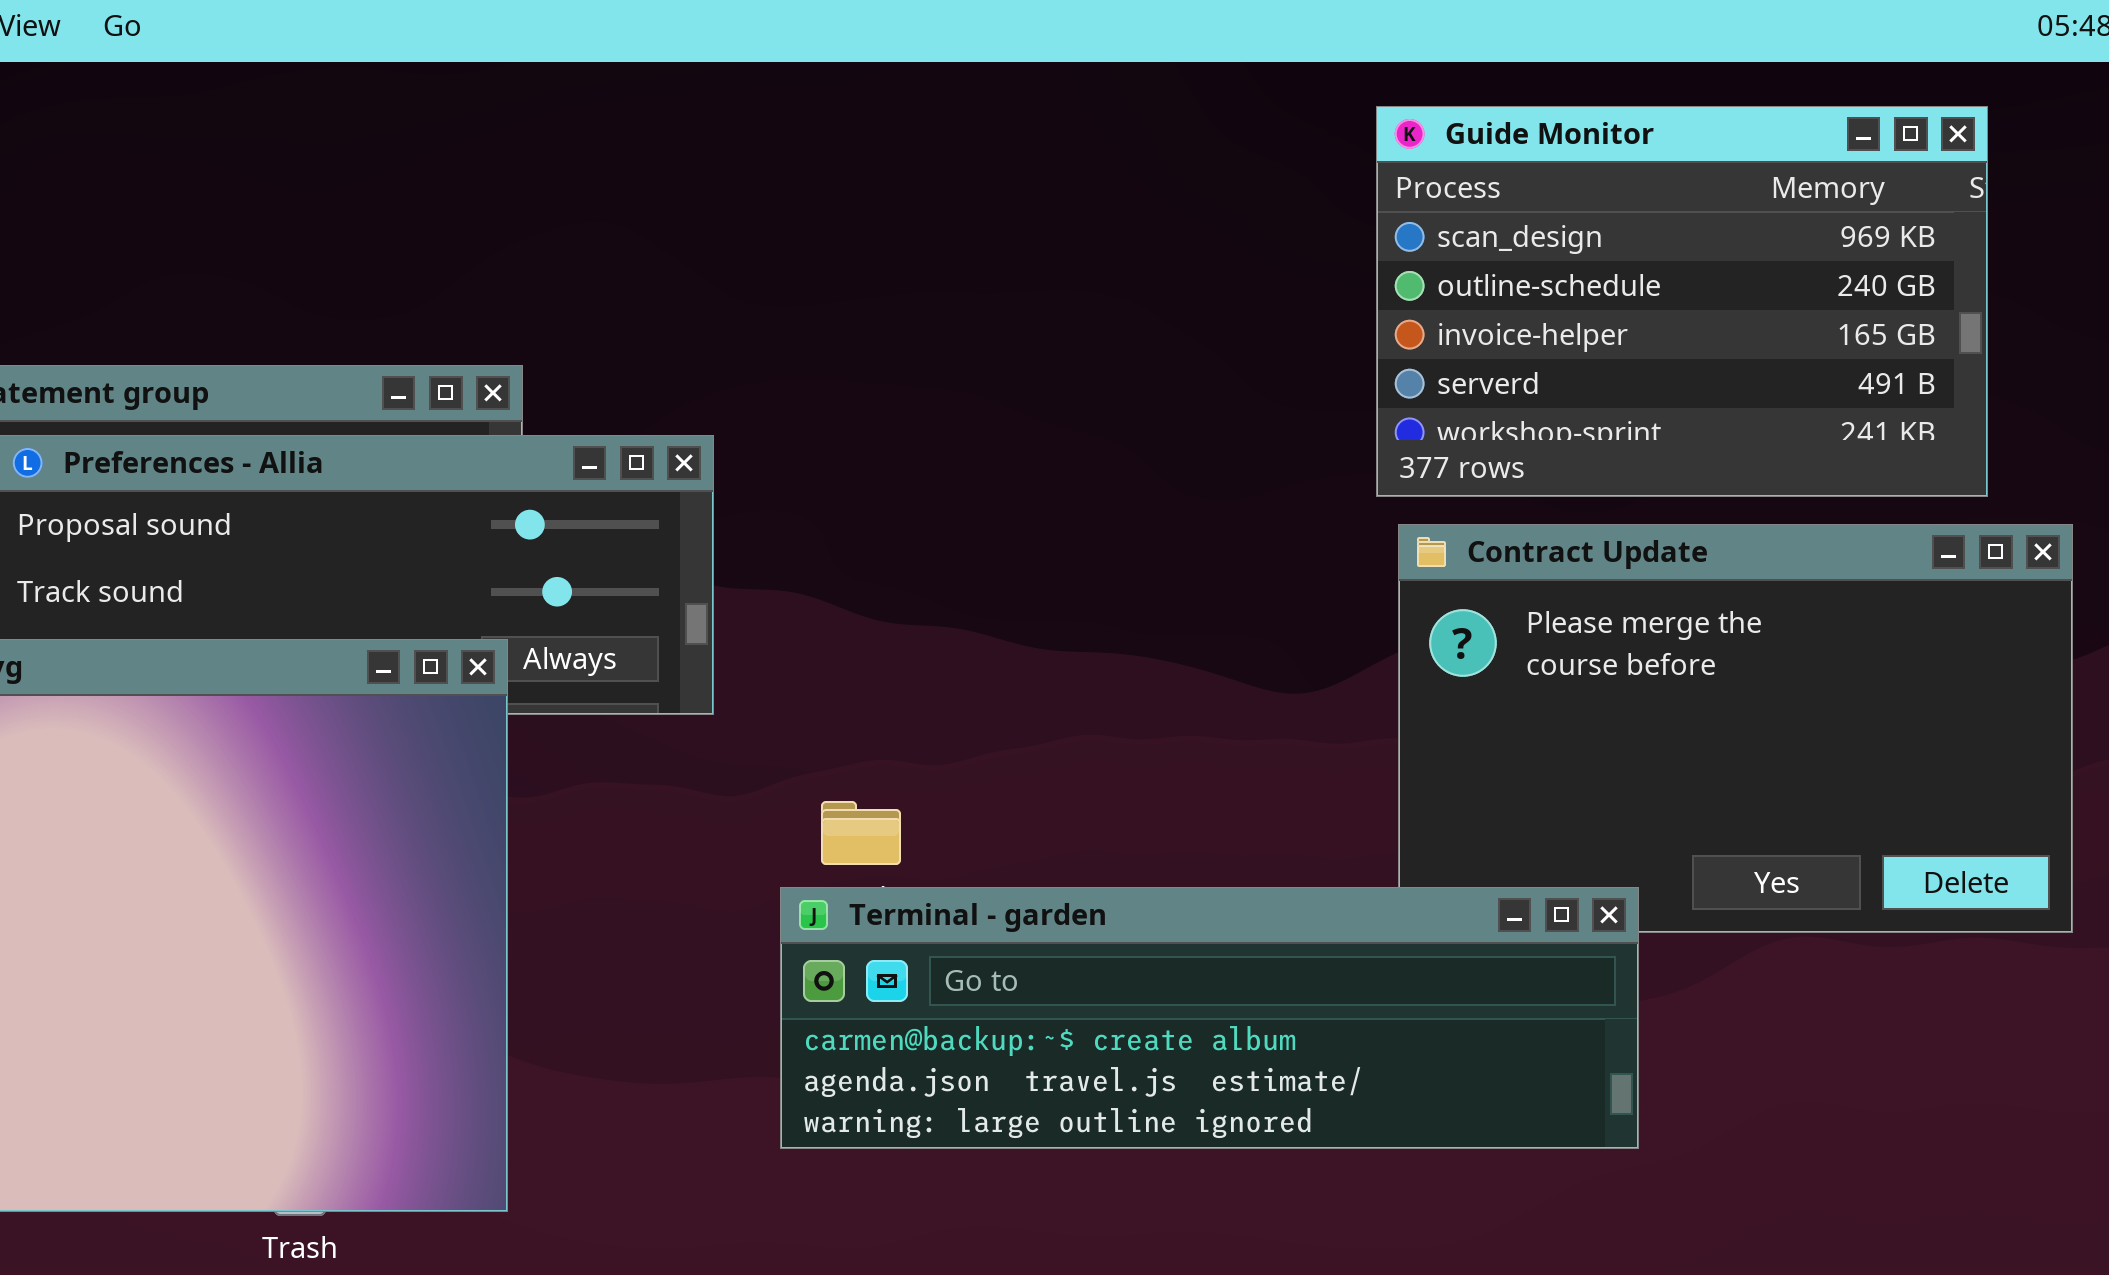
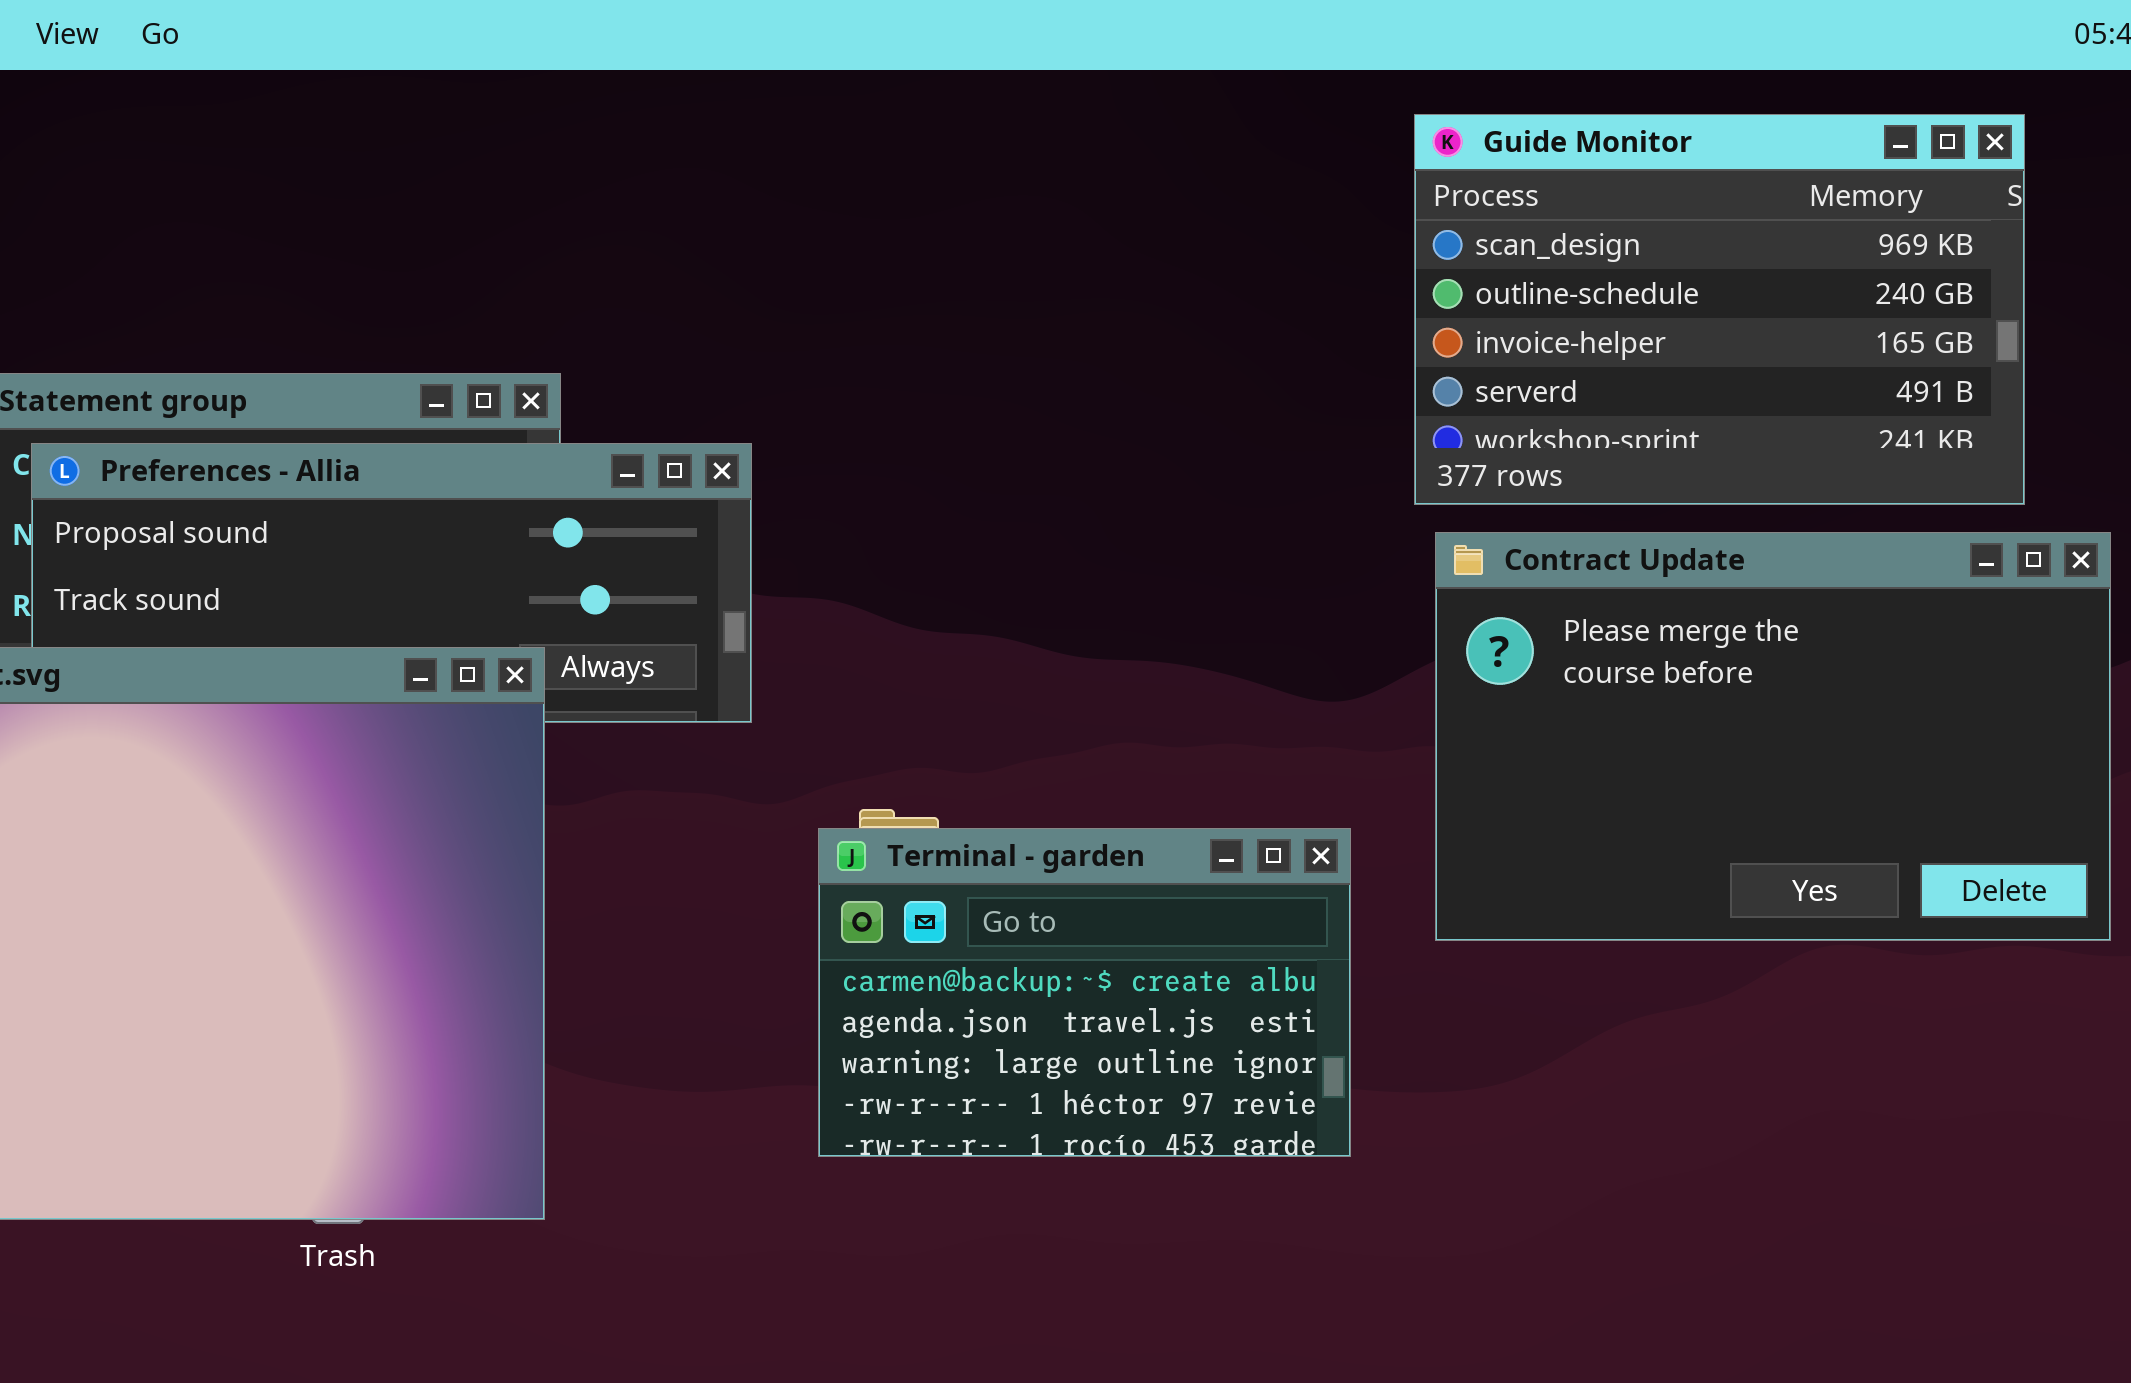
Terminal - garden: [780,887,1639,1149] -> [818,828,1351,1157], resized

